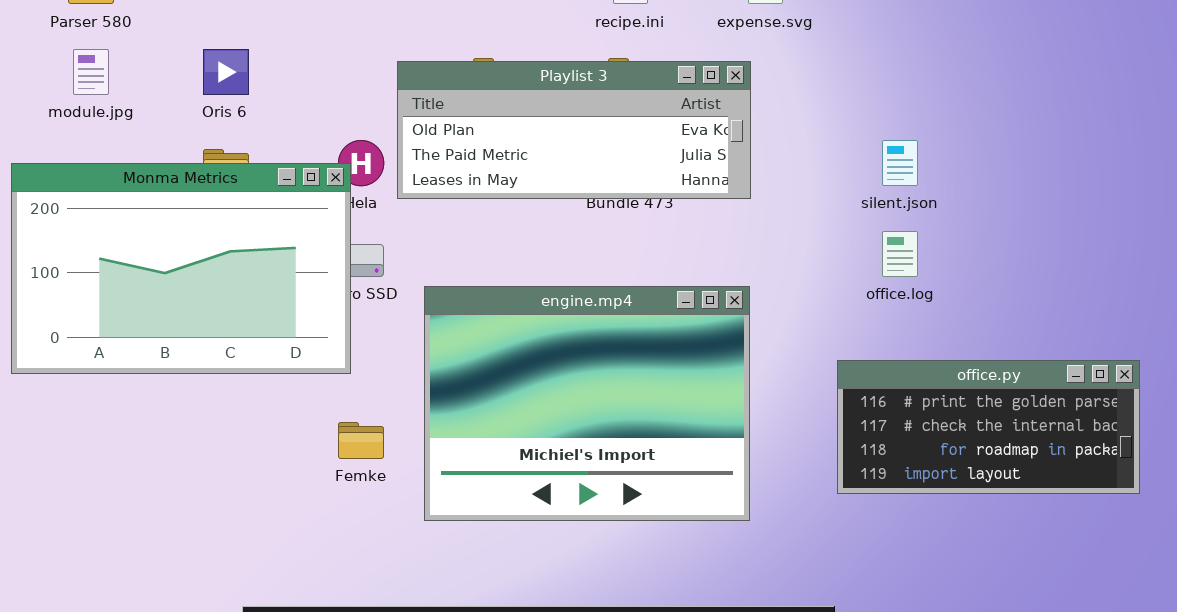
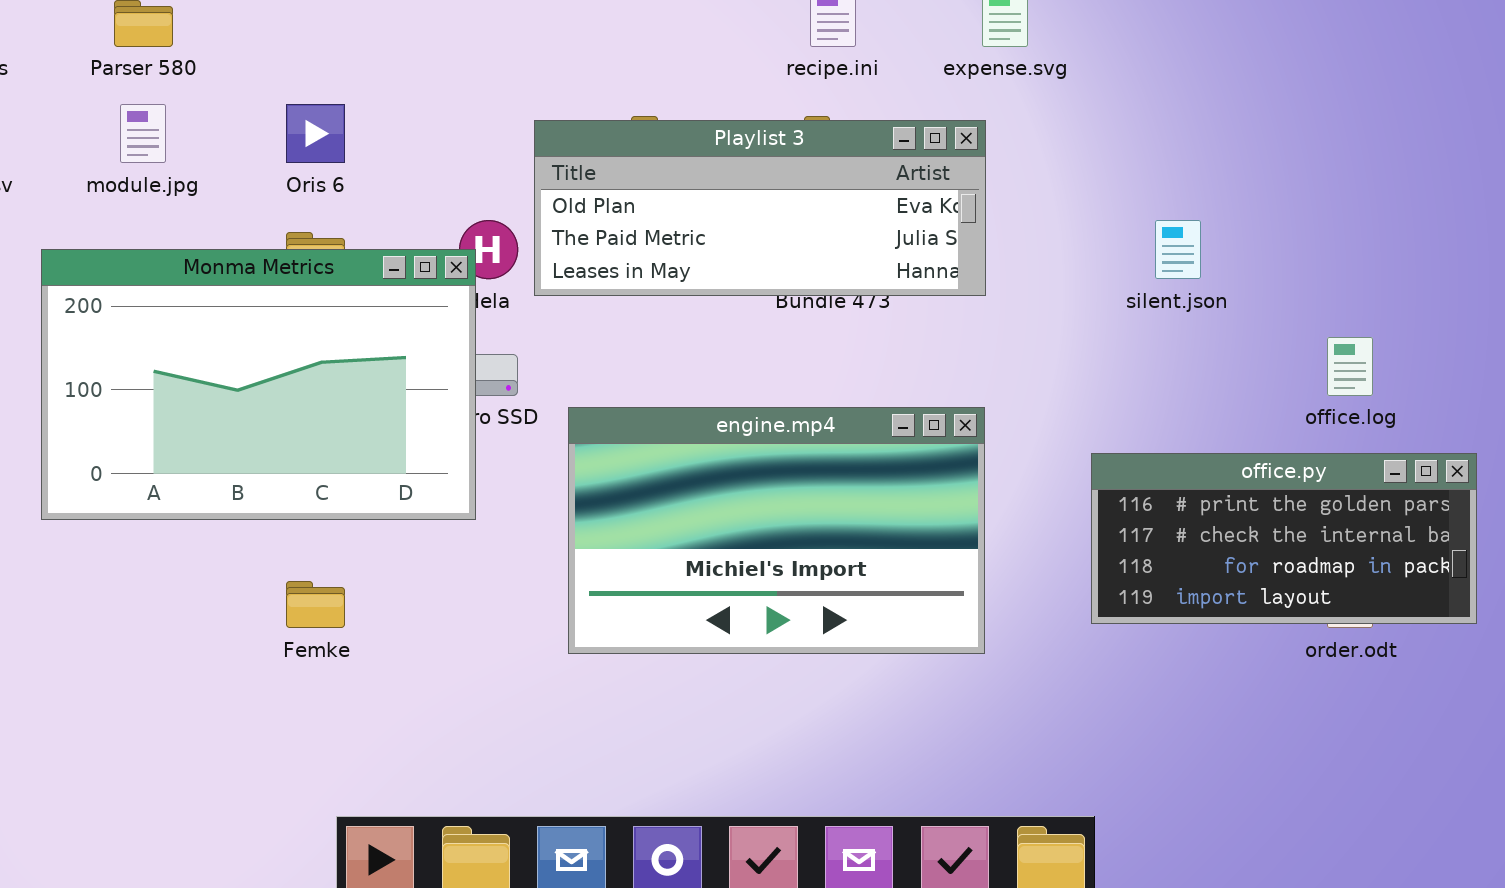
office.log: [882,231,918,277] -> [1327,337,1373,396], moved
engine.mp4: [424,286,750,521] -> [568,407,985,654], resized
office.py: [837,360,1140,494] -> [1091,453,1477,624], moved
Femke: [338,422,384,459] -> [286,581,345,628], moved

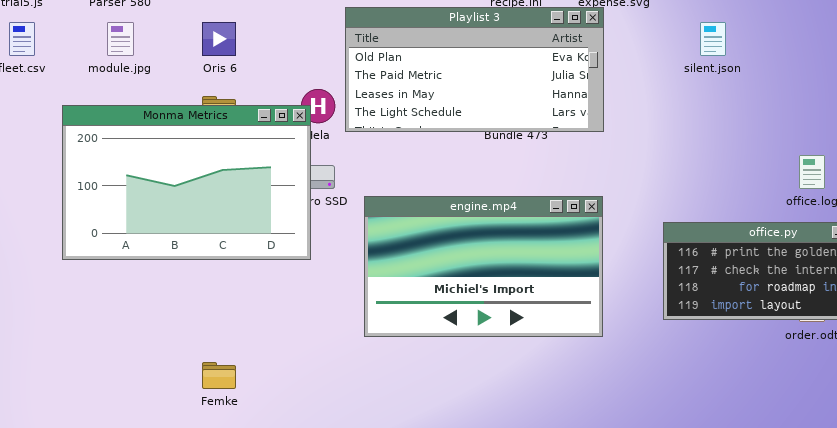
Playlist 3: [534,120,986,296] -> [345,7,604,132], resized
silent.json: [1155,220,1201,279] -> [700,22,726,56], moved
Femke: [286,581,345,628] -> [202,362,236,389], moved

